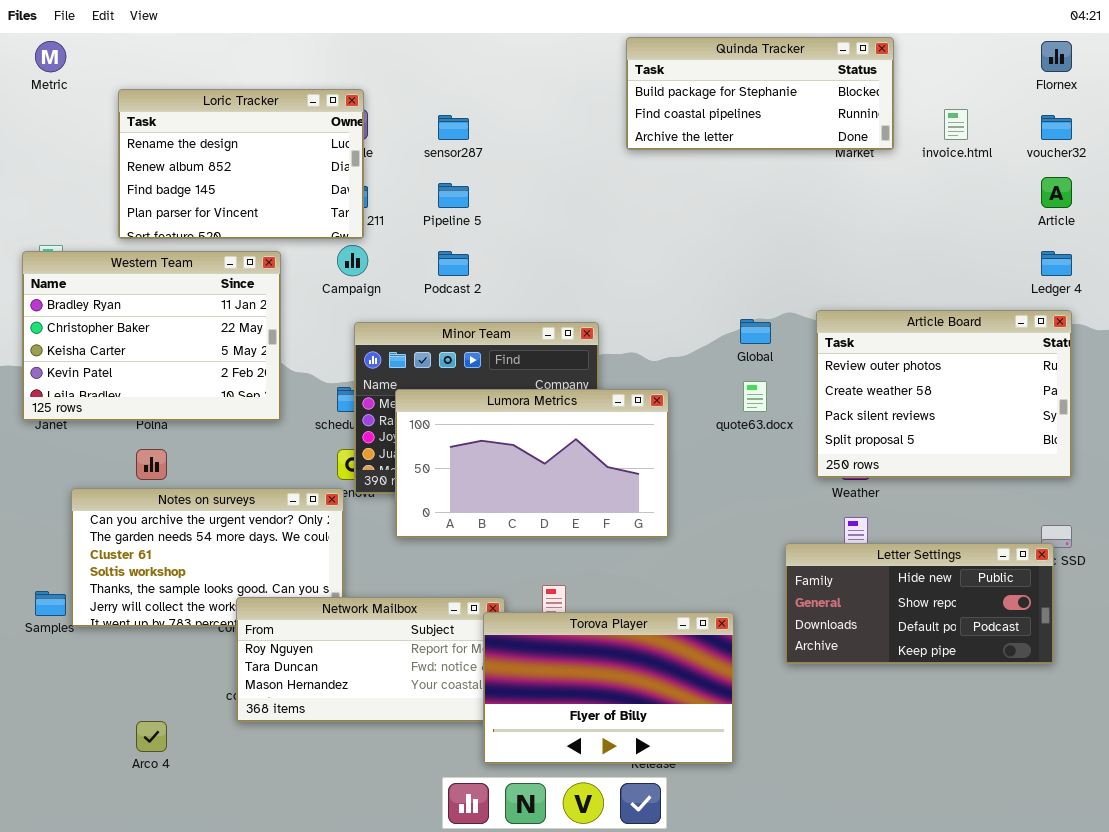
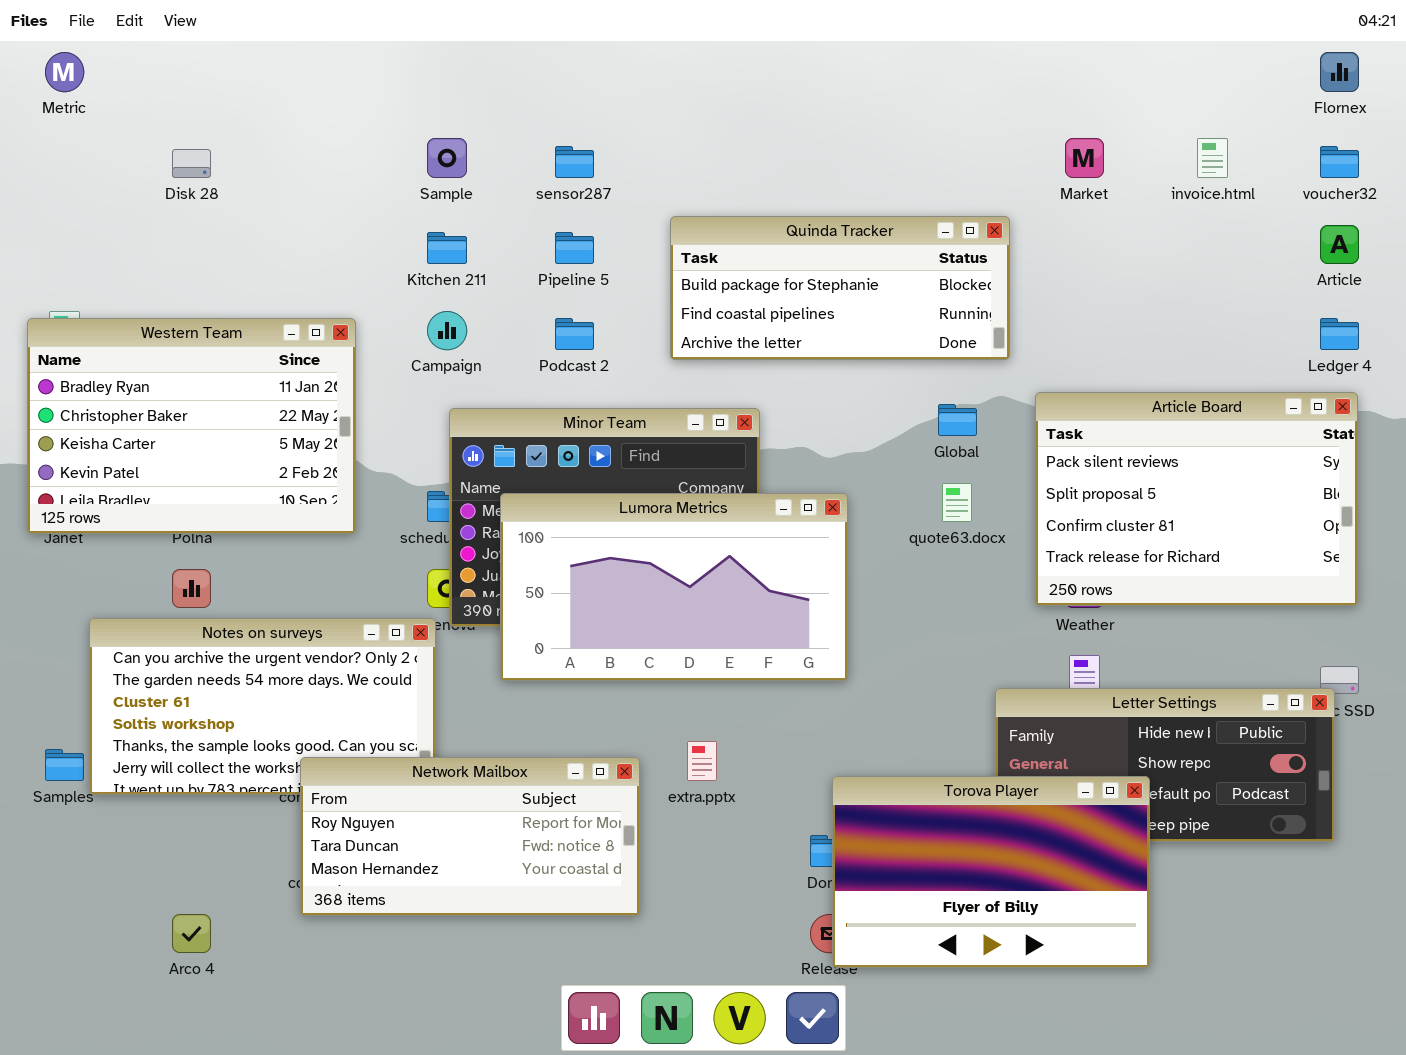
Quinda Tracker: [626,37,894,150] -> [670,216,1010,360], moved
Loric Tracker: [118,89,364,239] -> none, closed
Article Board: [816,310,1072,478] -> [1035,392,1358,606], scrolled down 2 rows
Torova Player: [483,612,734,764] -> [832,776,1150,968], moved

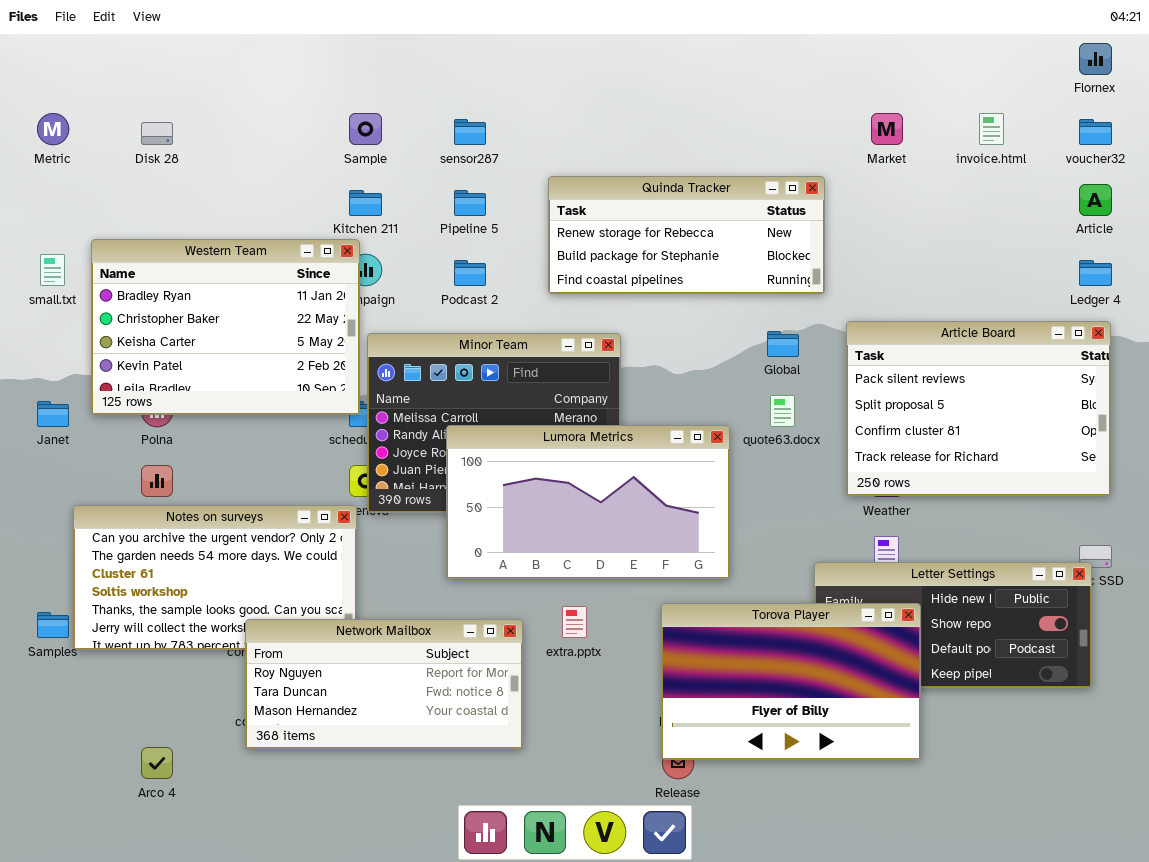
Metric: [45,52,84,92] -> [37,113,69,145], moved
Quinda Tracker: [670,216,1010,360] -> [548,176,825,294], scrolled up 1 row
Western Team: [27,318,356,534] -> [91,239,360,415], moved
Lumora Metrics: [500,493,848,681] -> [446,425,730,579], moved
Torova Player: [832,776,1150,968] -> [661,603,921,760], moved

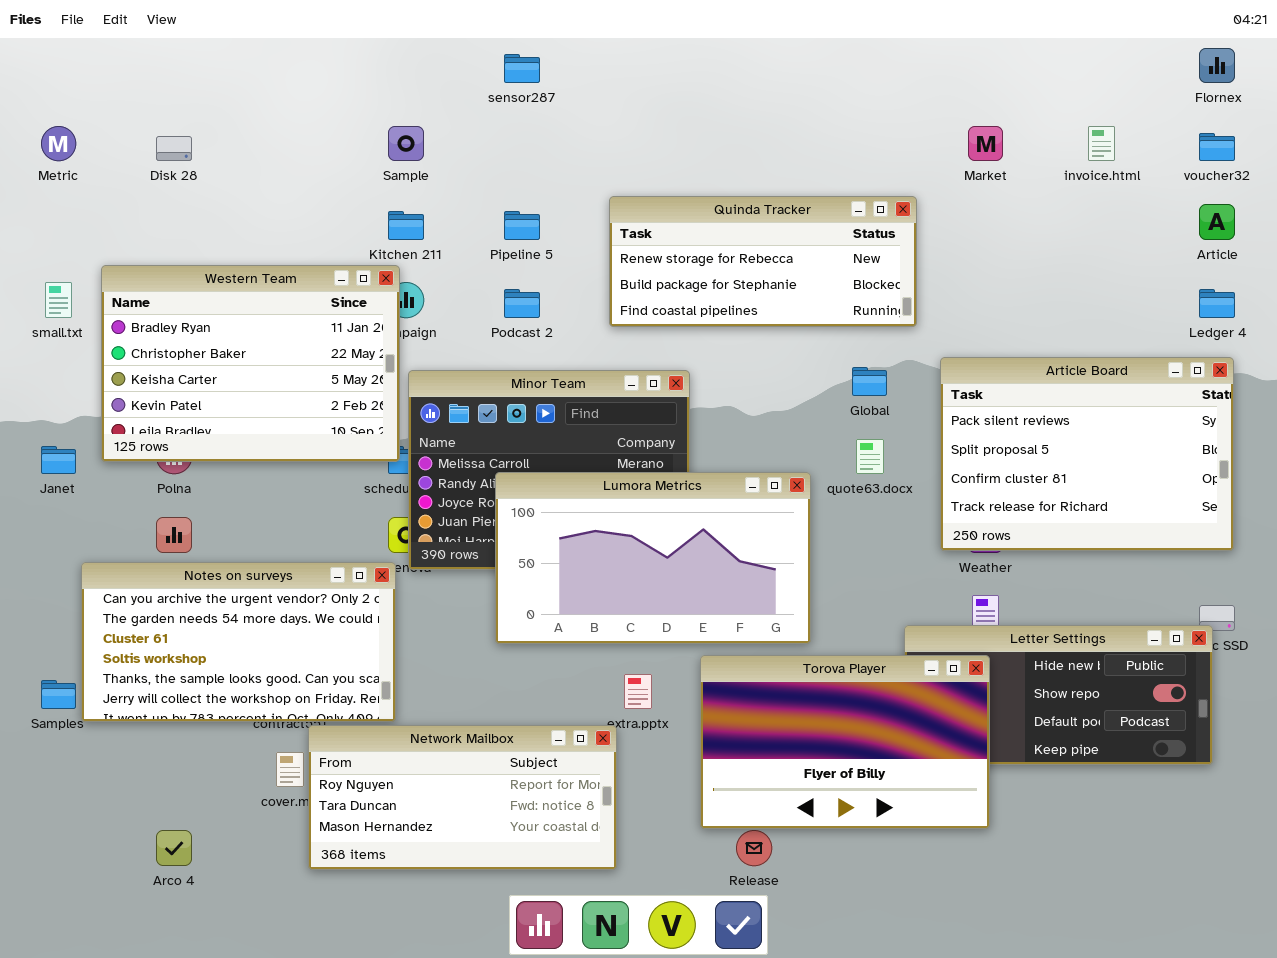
sensor287: [454,119,486,145] -> [504,54,540,83], moved
Torova Player: [661,603,921,760] -> [700,655,990,829], moved
Network Mailbox: [245,619,523,749] -> [308,725,617,870], moved

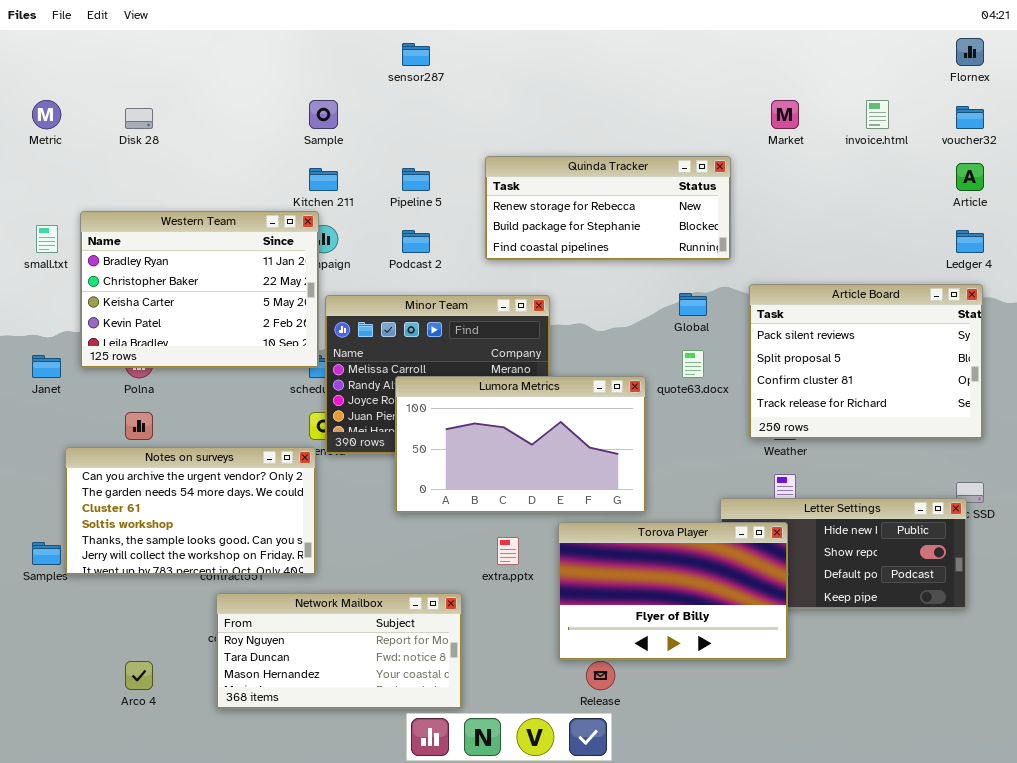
Network Mailbox: [308,725,617,870] -> [216,593,462,709], moved

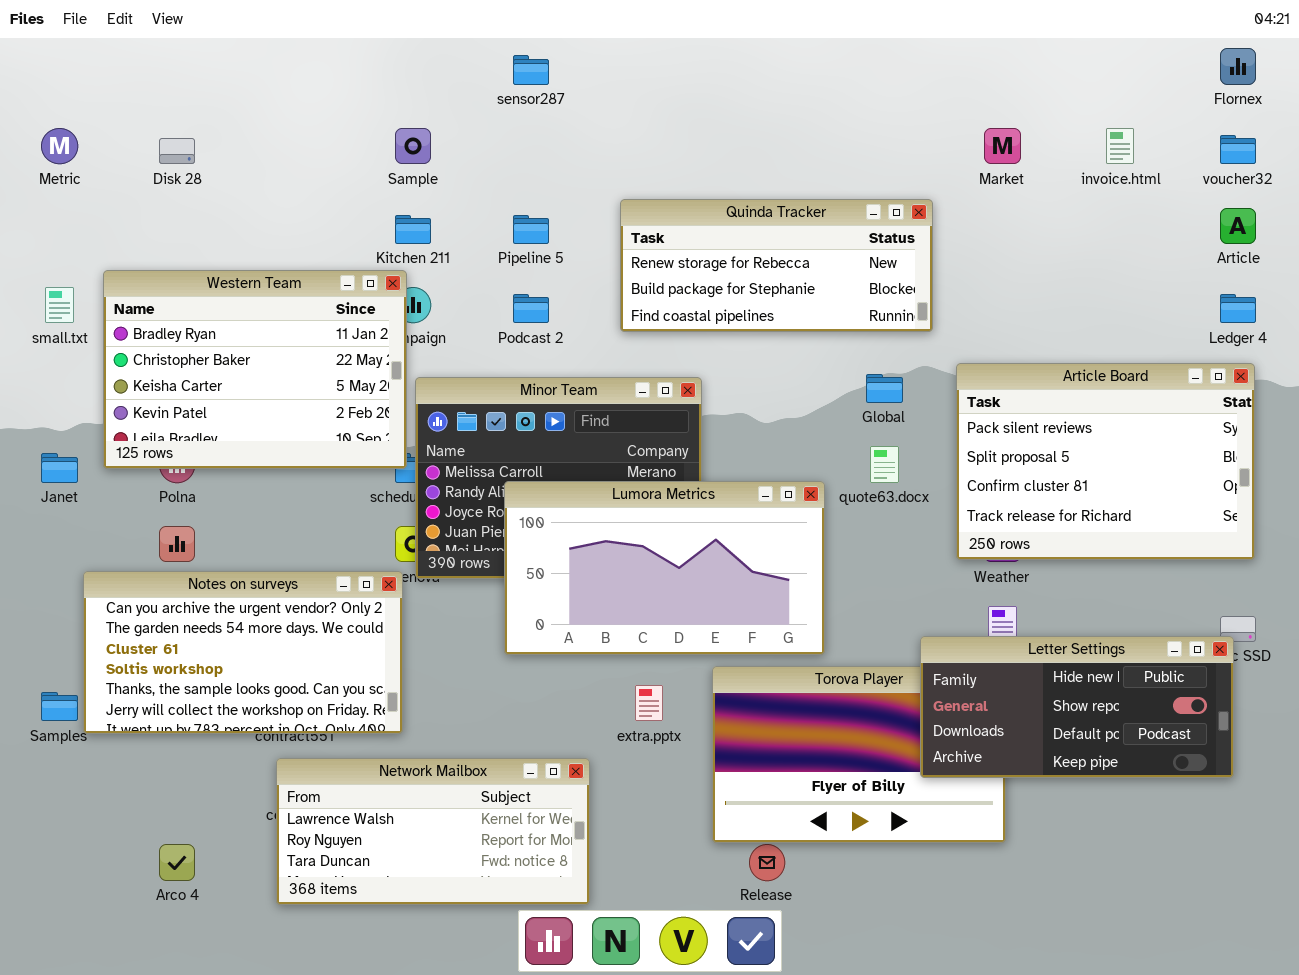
Letter Settings: [720,498,967,609] -> [920,636,1234,778], raised
Network Mailbox: [216,593,462,709] -> [276,758,590,905], scrolled up 1 row

